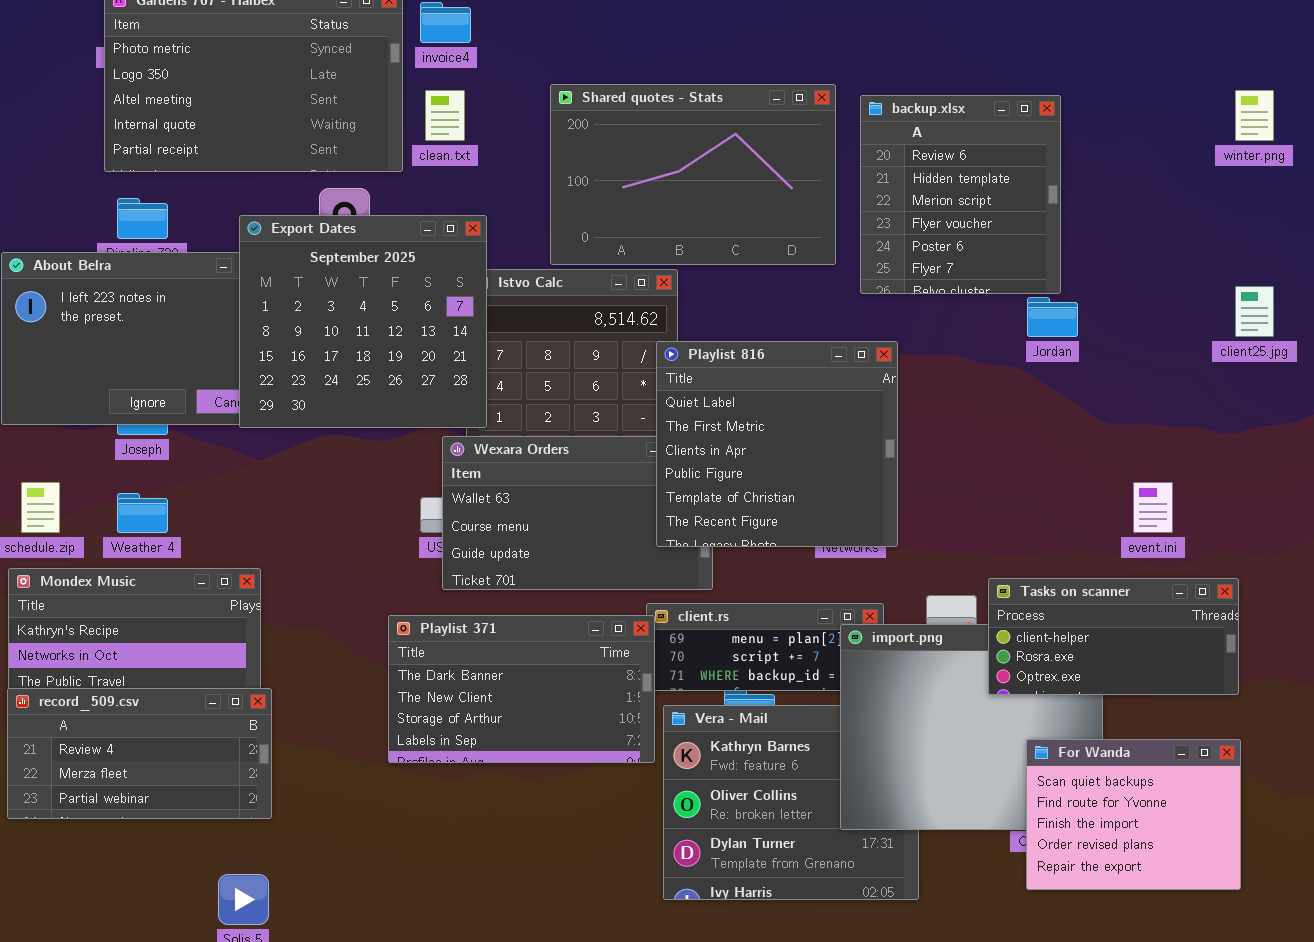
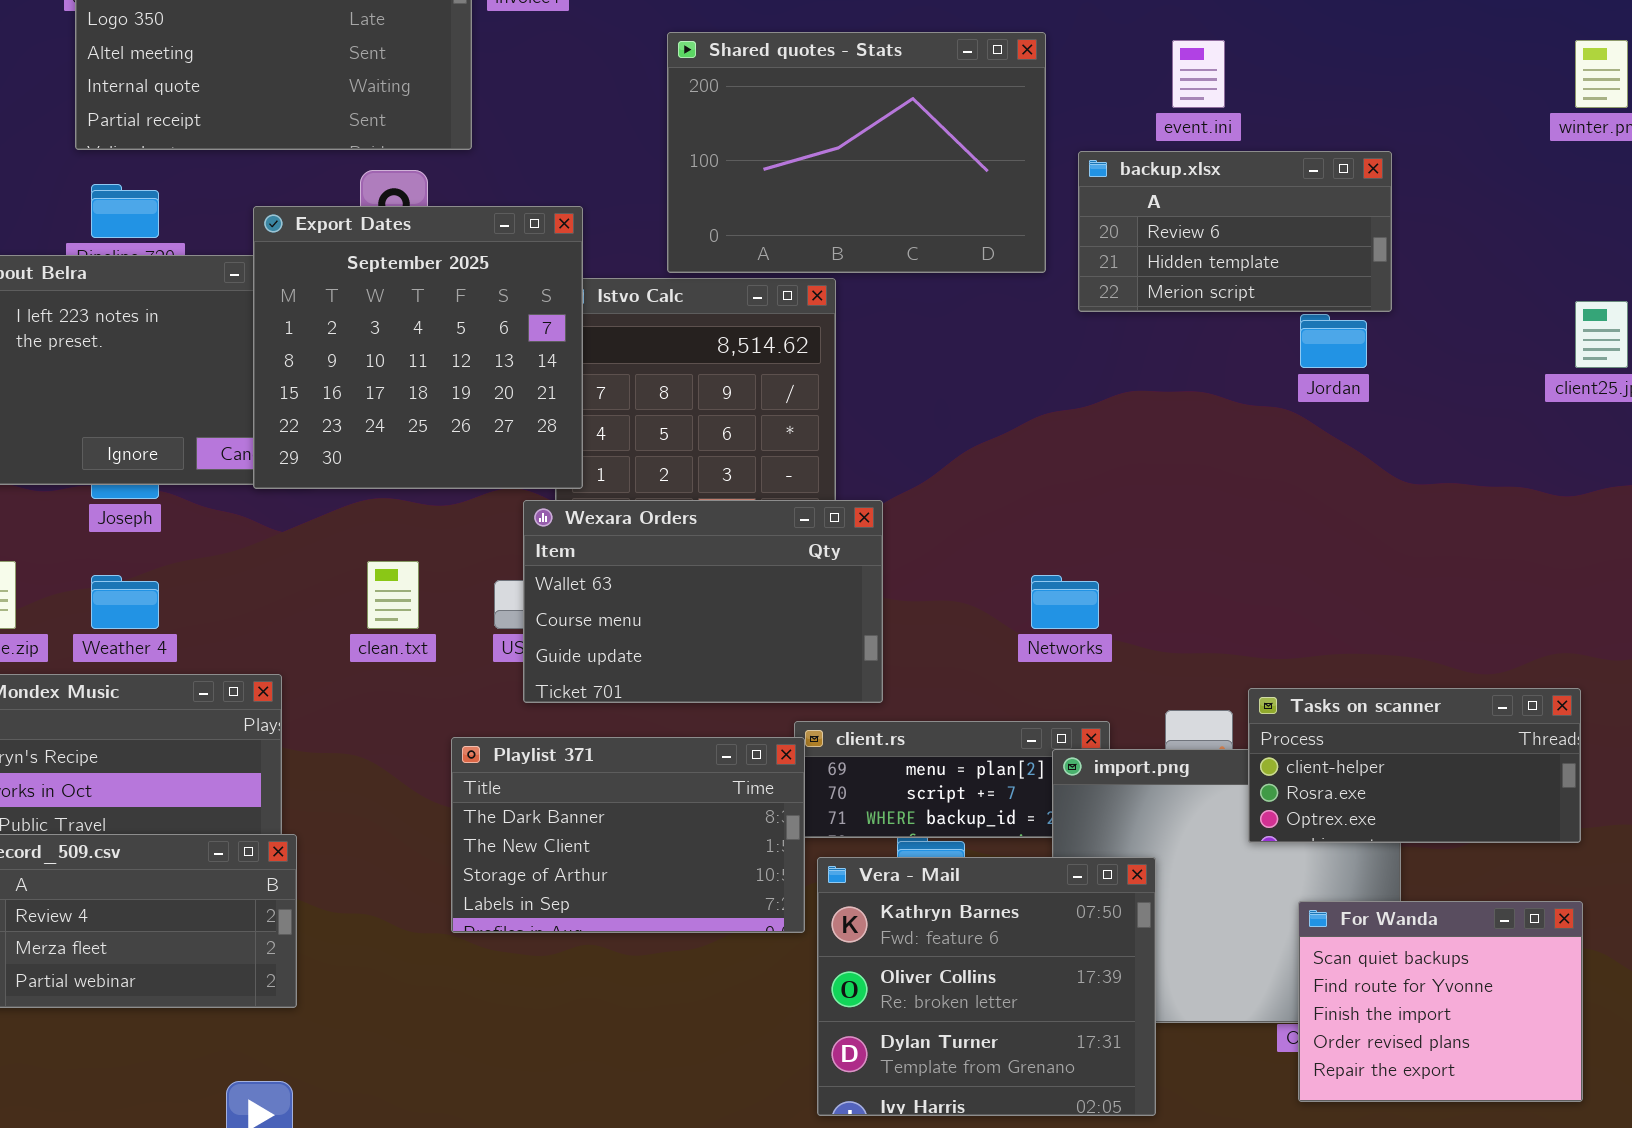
clean.txt: [425,90,465,141] -> [367,561,419,629], moved
backup.xlsx: [860,95,1061,294] -> [1078,151,1392,312], resized
Playlist 816: [656,341,898,547] -> none, closed
event.ini: [1133,482,1173,533] -> [1172,40,1225,108], moved
Vera - Mail: [663,705,919,900] -> [817,857,1156,1116], raised

